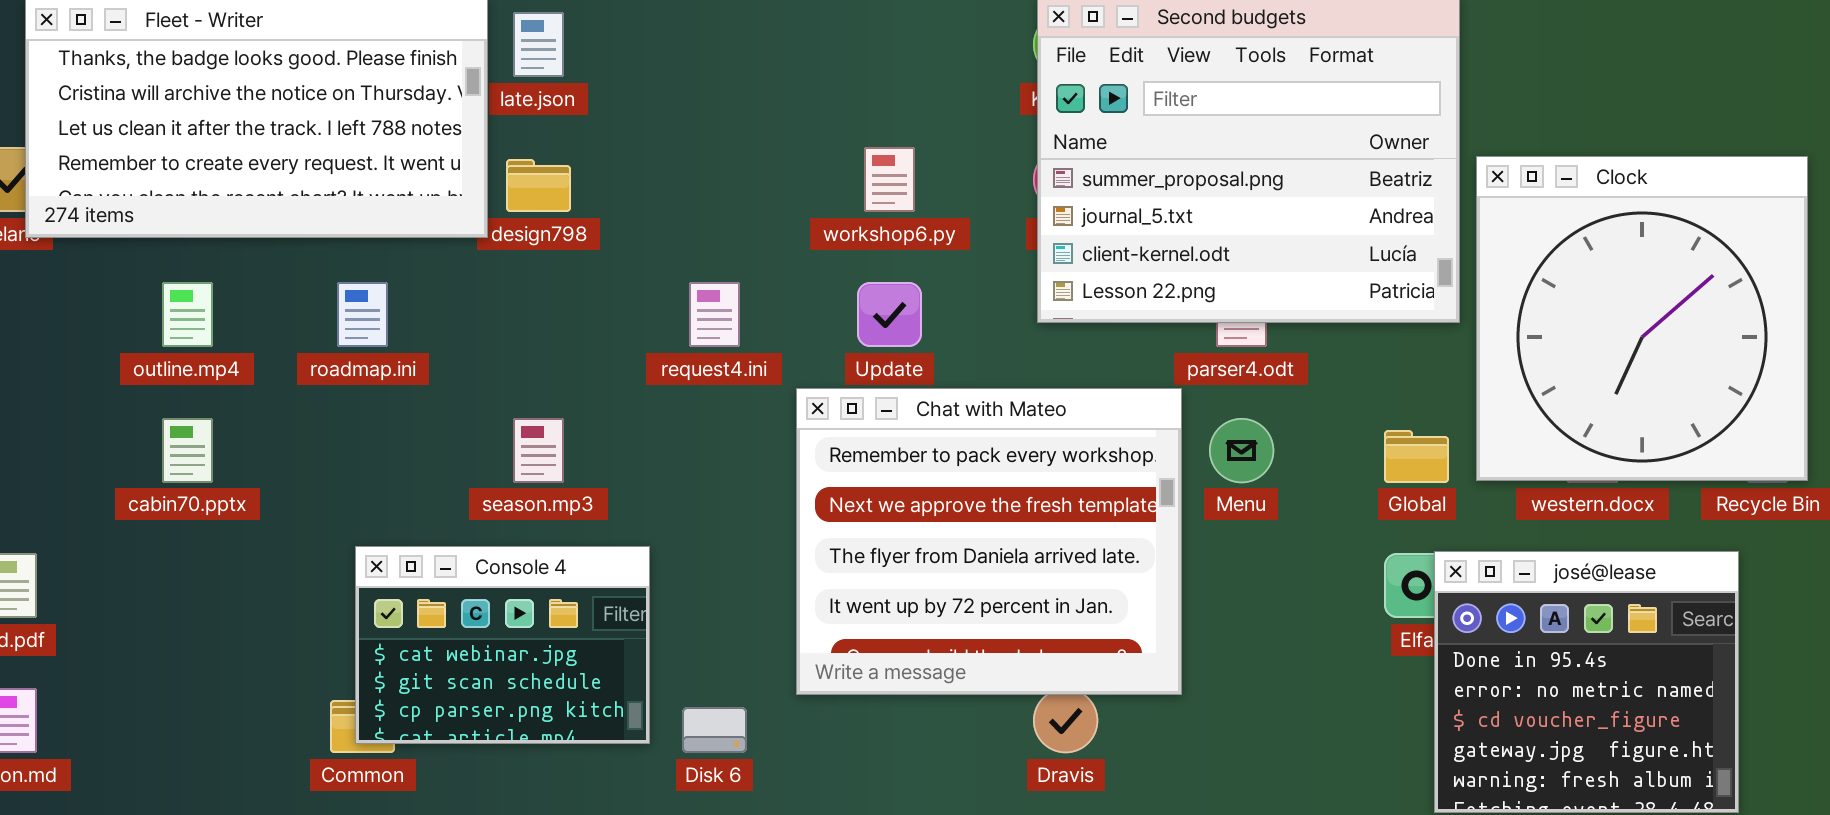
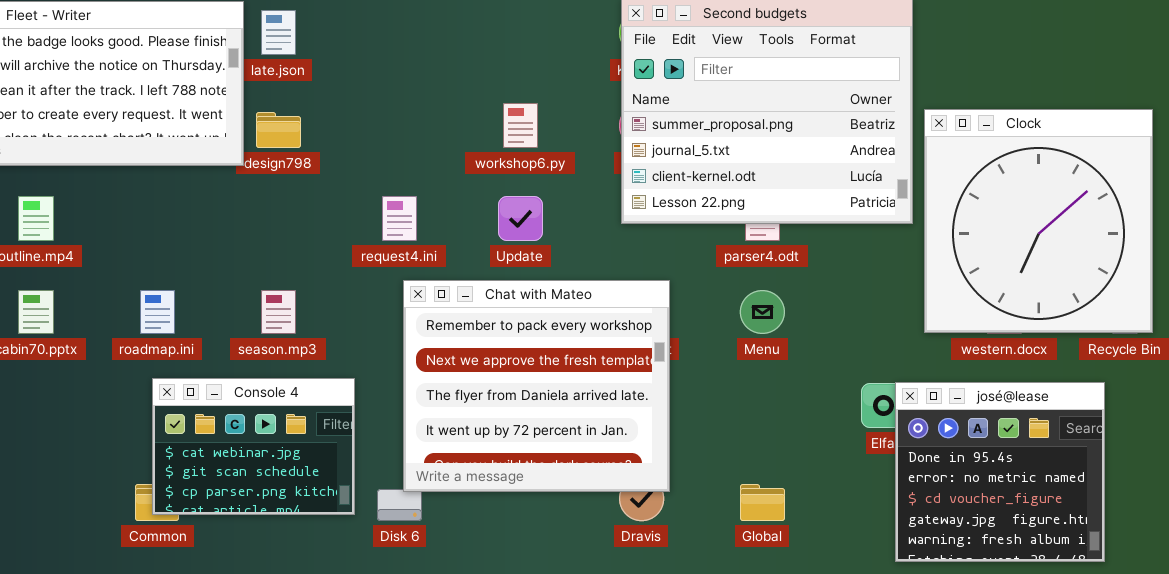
roadmap.ini: [337,282,388,347] -> [140,290,175,334], moved
Chat with Mateo: [796,388,1182,695] -> [403,280,670,492], moved
Global: [1384,430,1449,483] -> [740,484,785,521], moved

